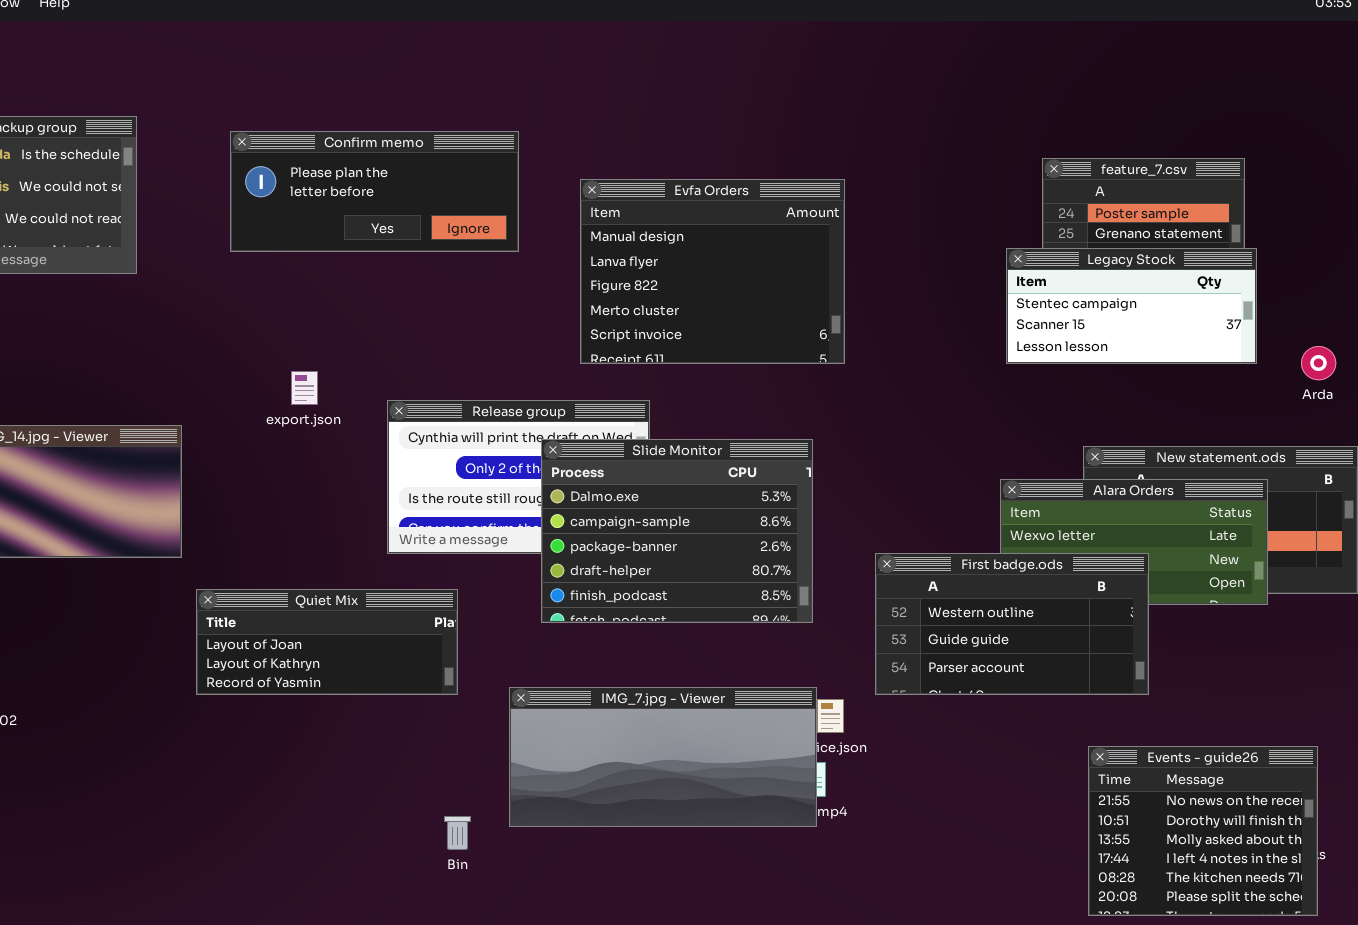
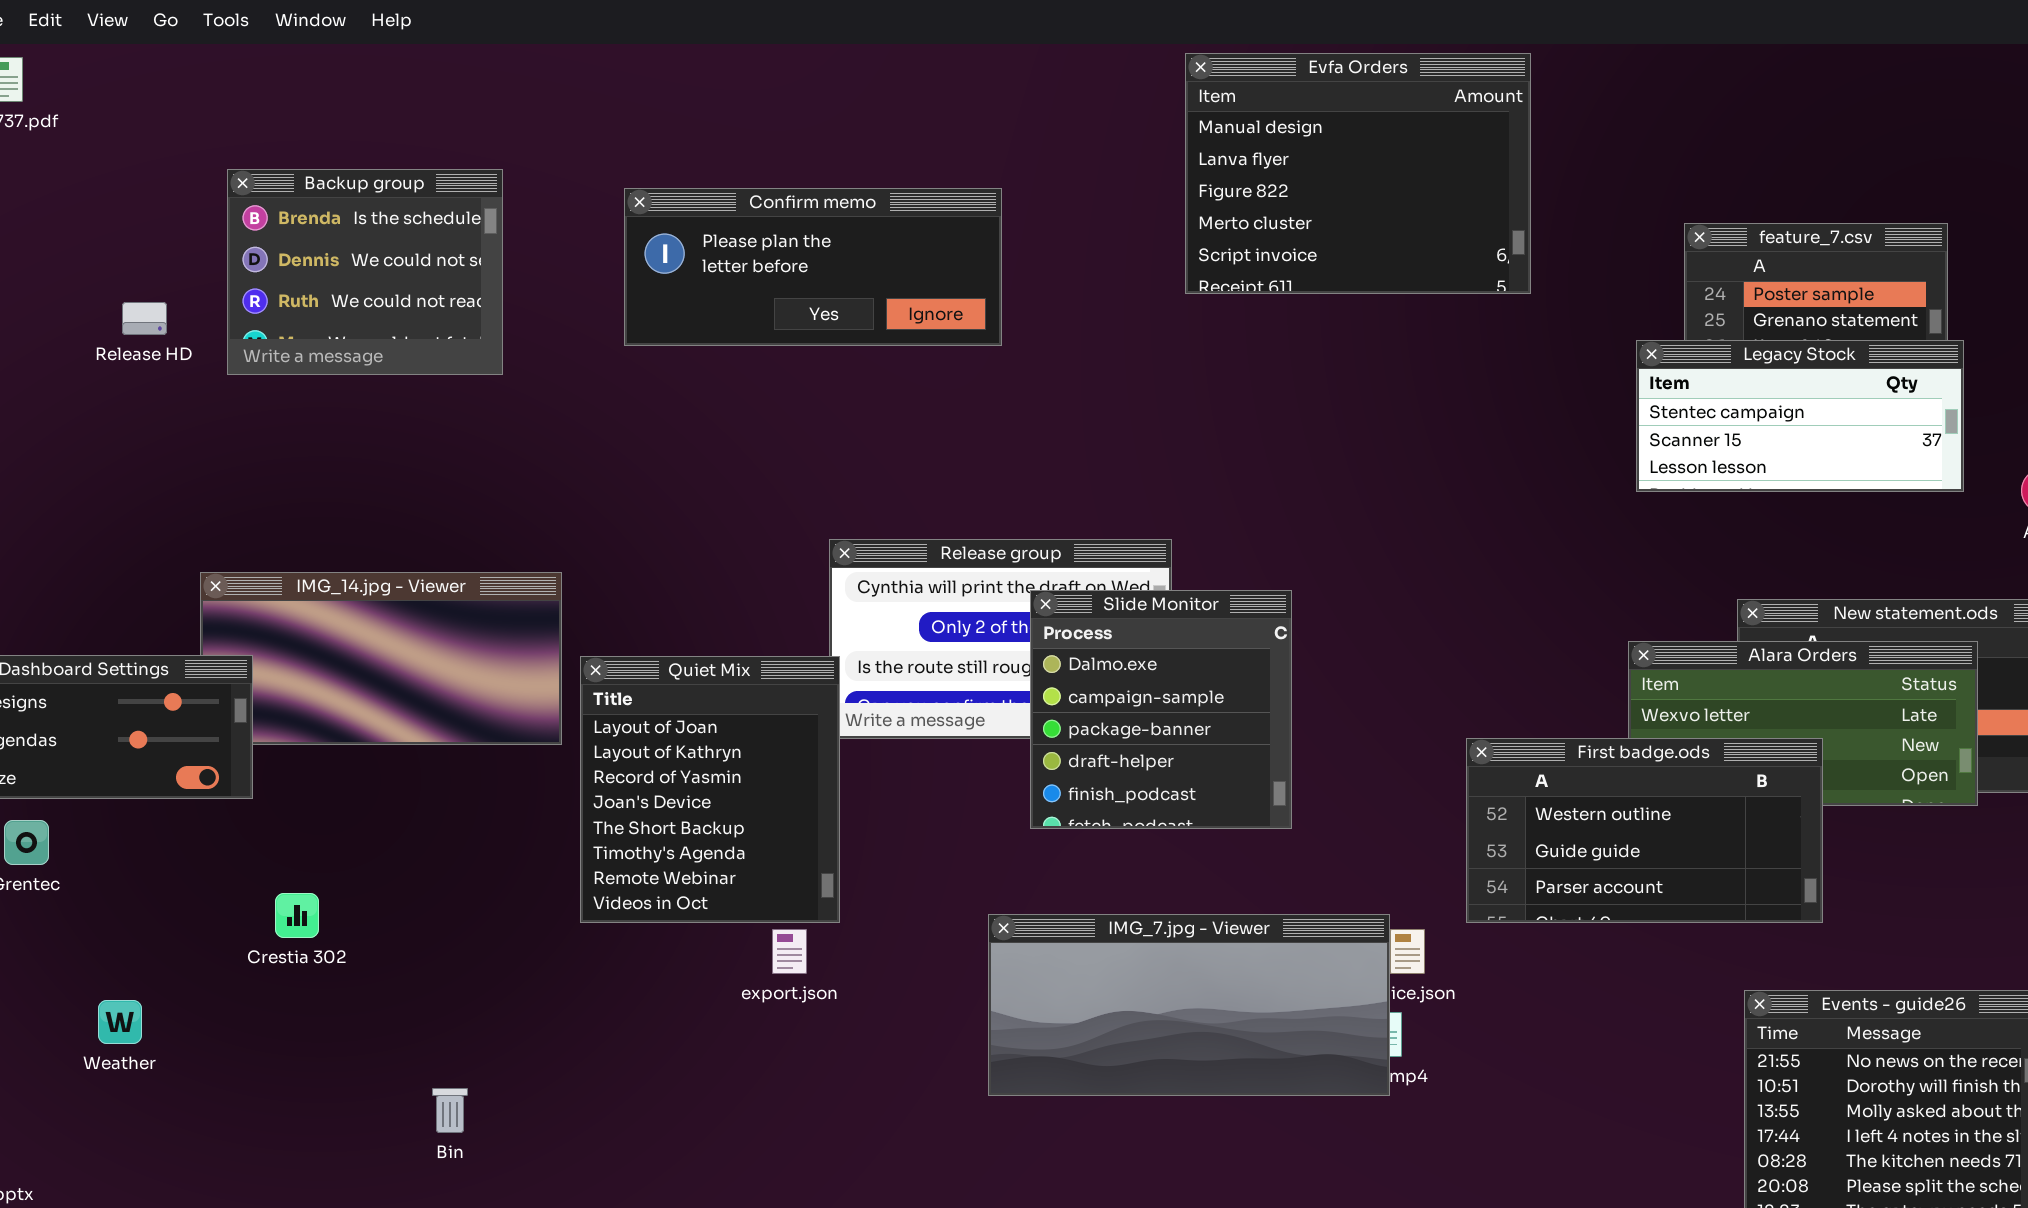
Evfa Orders: [580,179,845,364] -> [1185,53,1531,294], moved
export.json: [291,371,318,405] -> [772,929,807,974], moved
Slide Monitor: [541,439,813,623] -> [1030,590,1292,829], resized
Quiet Mix: [196,589,458,695] -> [580,656,840,923], resized
Bin: [444,816,471,850] -> [432,1088,468,1133], moved

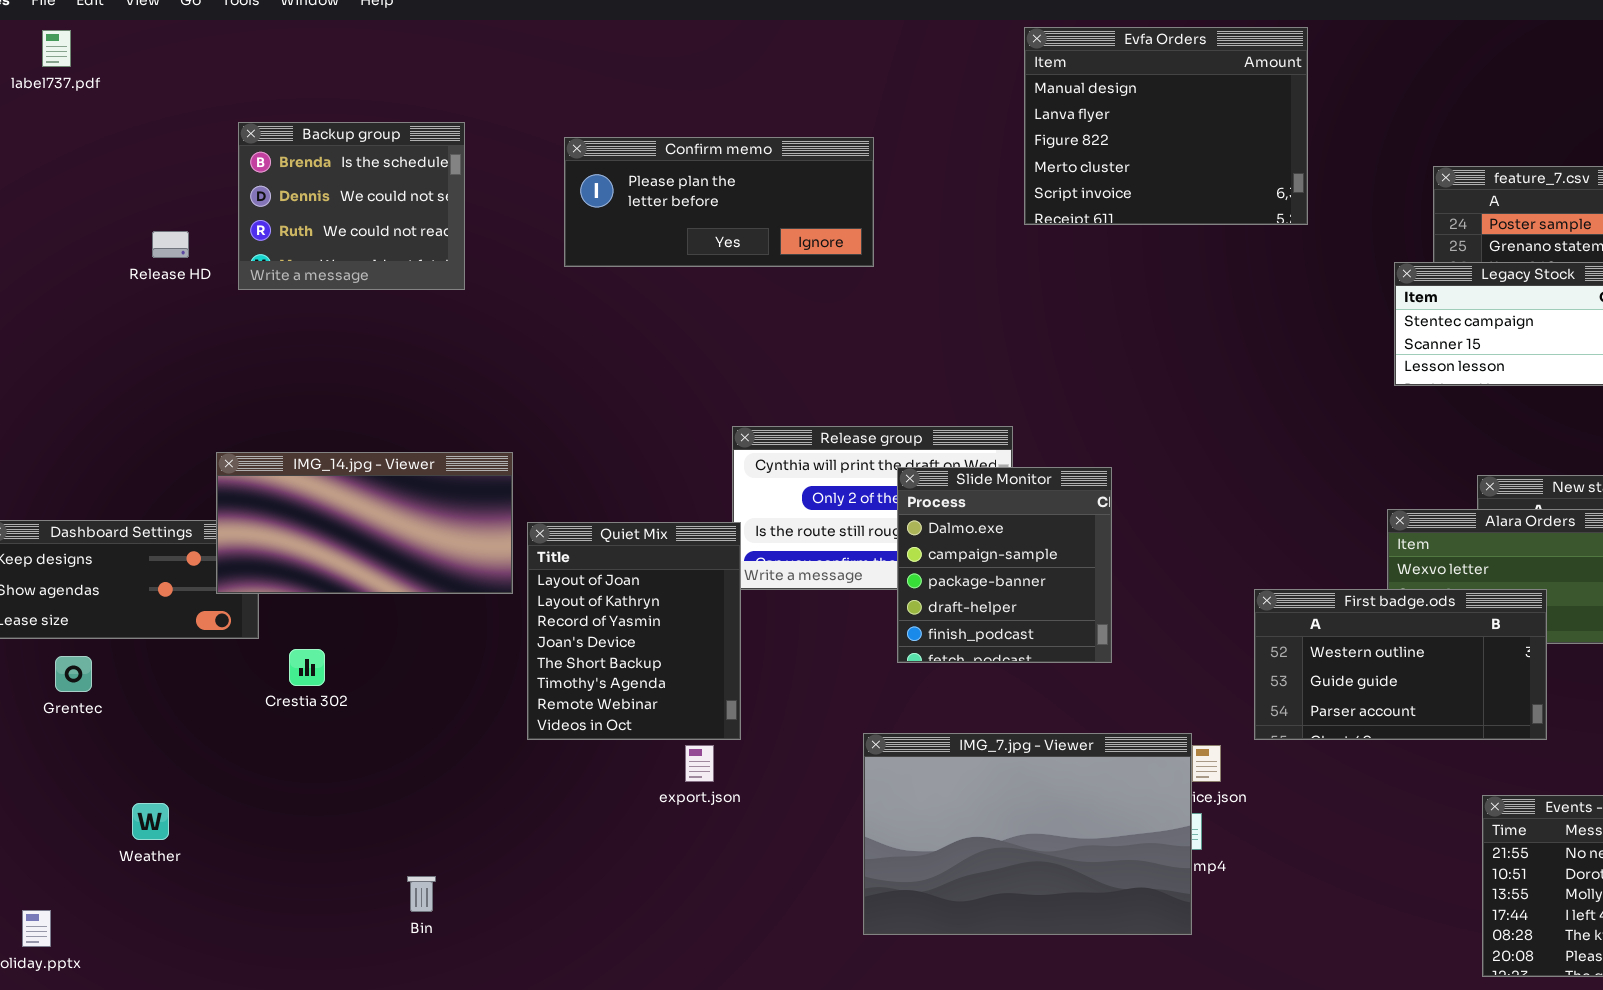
IMG_14.jpg - Viewer: [200,572,562,745] -> [216,452,513,594], raised
Crestia 302: [275,893,319,938] -> [289,649,325,686], moved
IMG_7.jpg - Viewer: [988,914,1390,1096] -> [863,733,1192,935], resized

